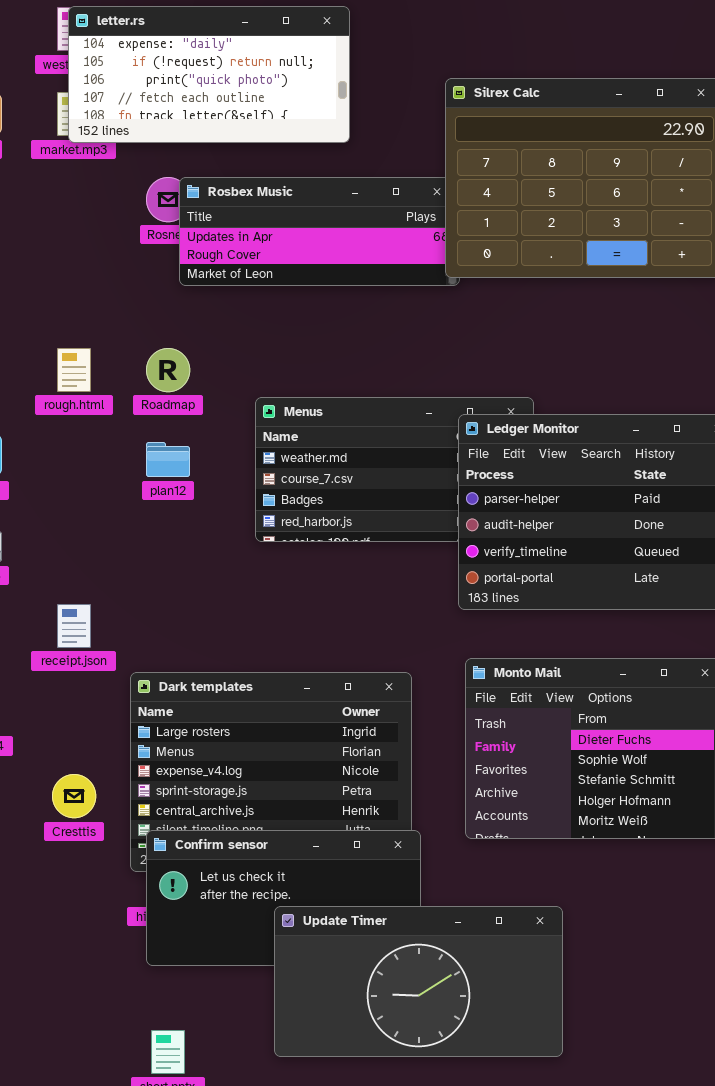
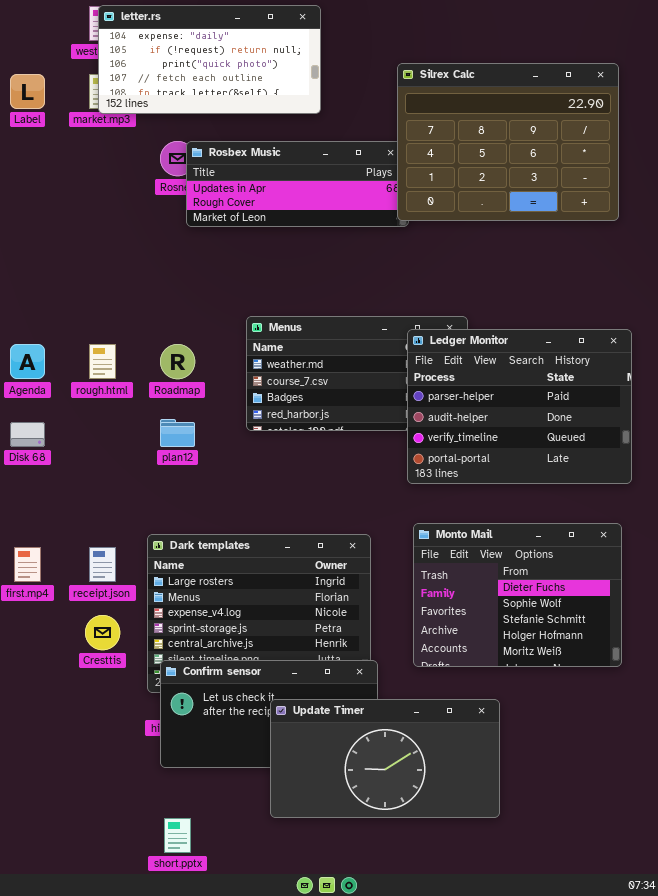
rough.html: [57,348,91,392] -> [89,344,116,379], moved
Roadmap: [146,348,190,392] -> [160,344,195,379], moved
plan12: [146,442,190,477] -> [160,419,195,447], moved
receipt.json: [57,604,91,648] -> [89,547,116,582], moved
Update Timer: [274,906,563,1057] -> [270,699,500,818], moved

